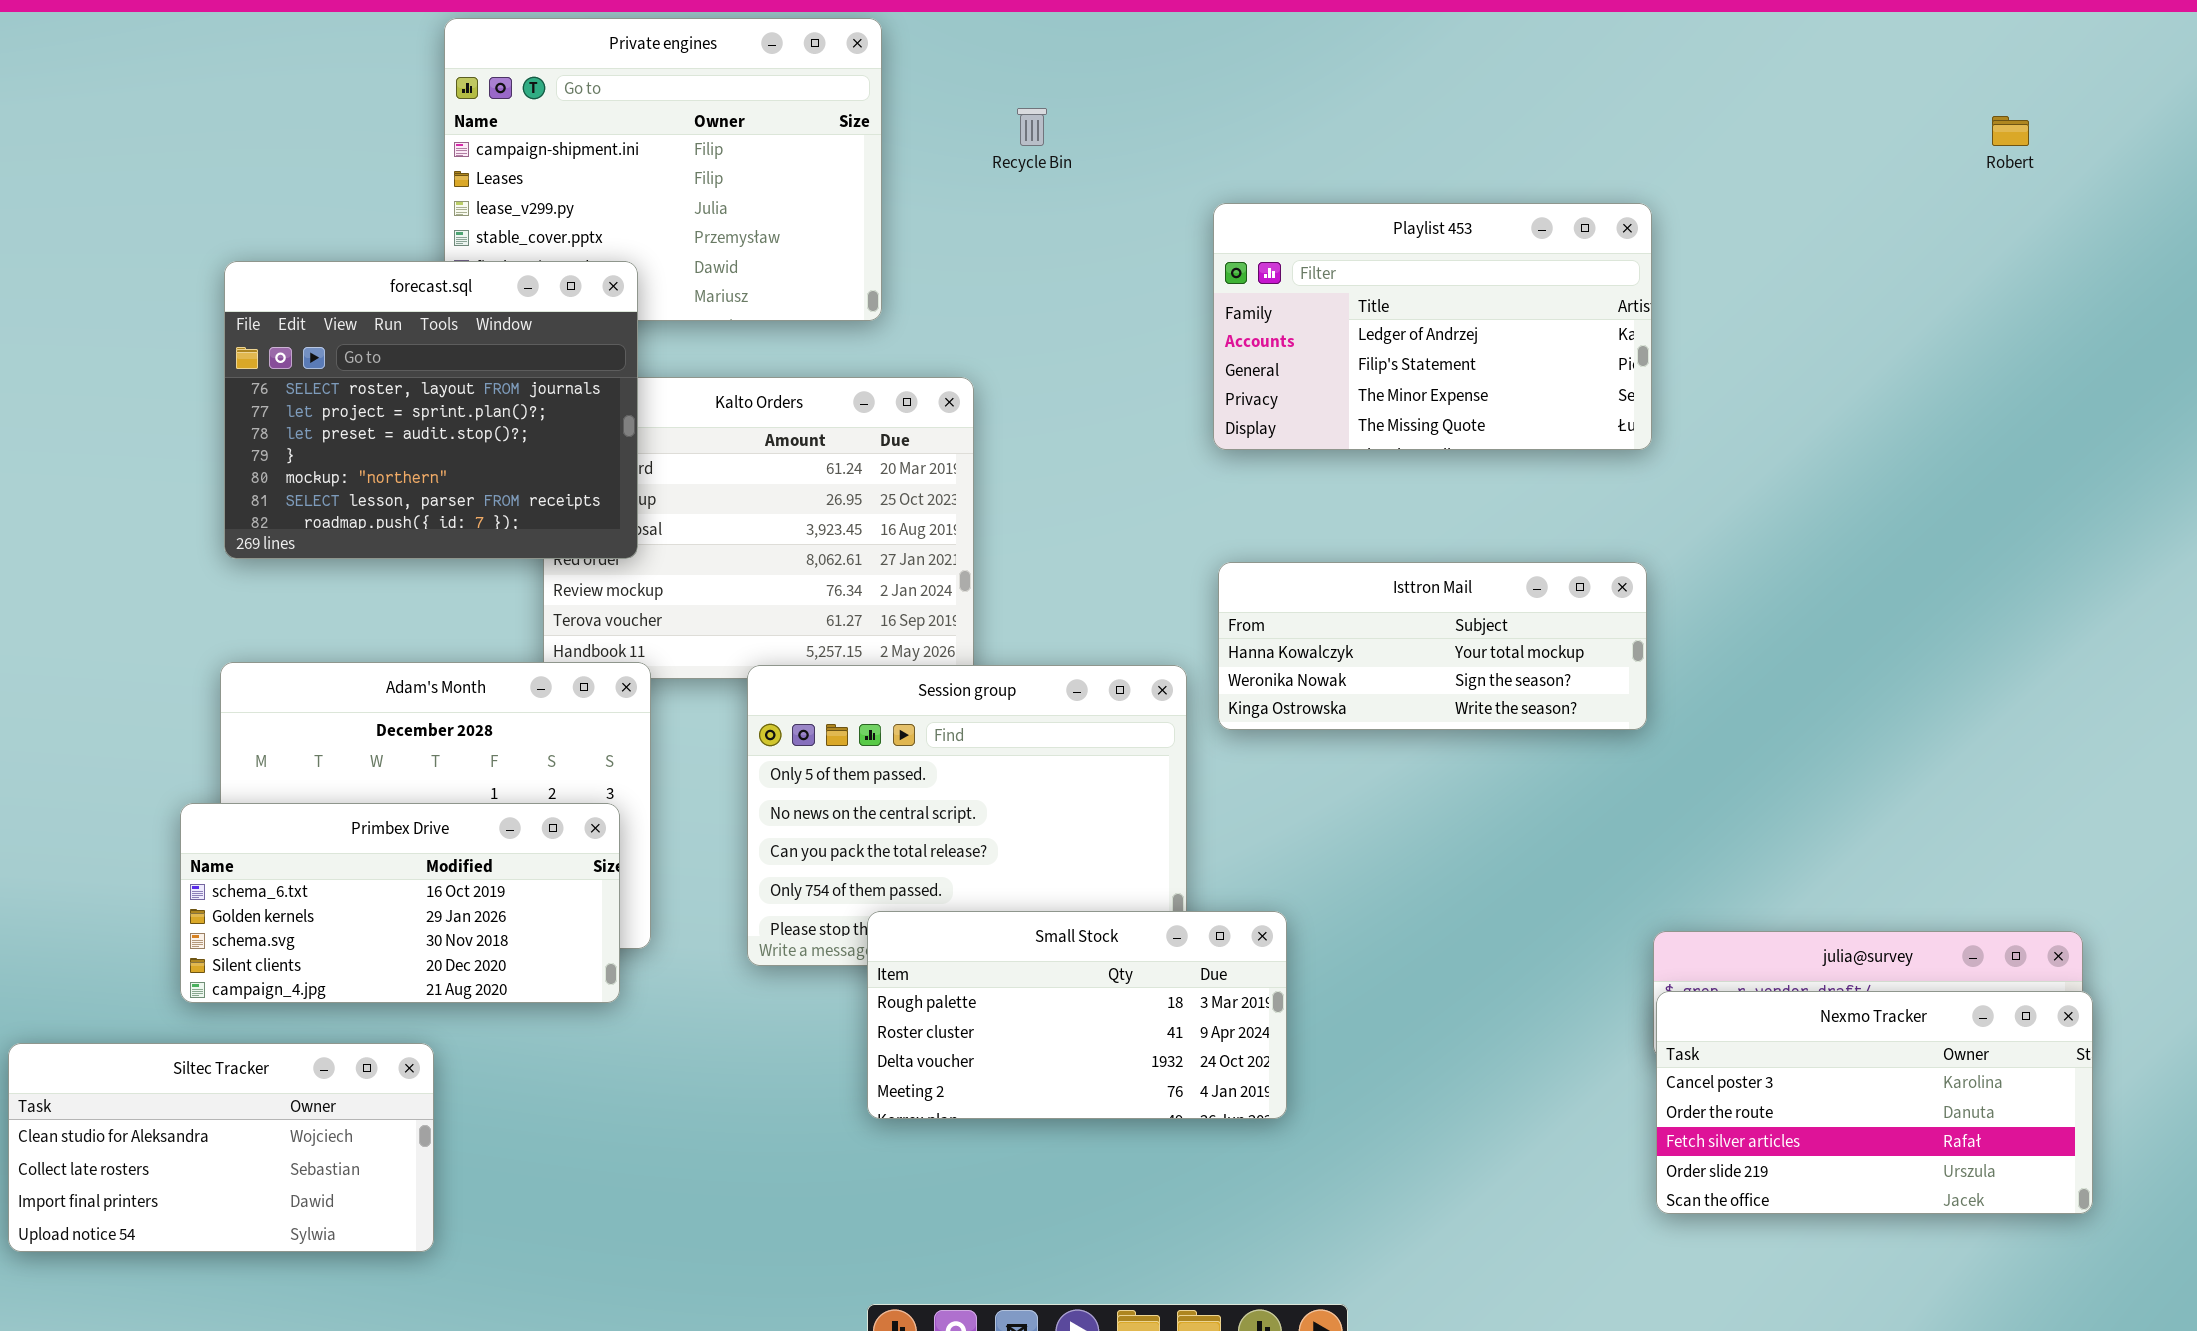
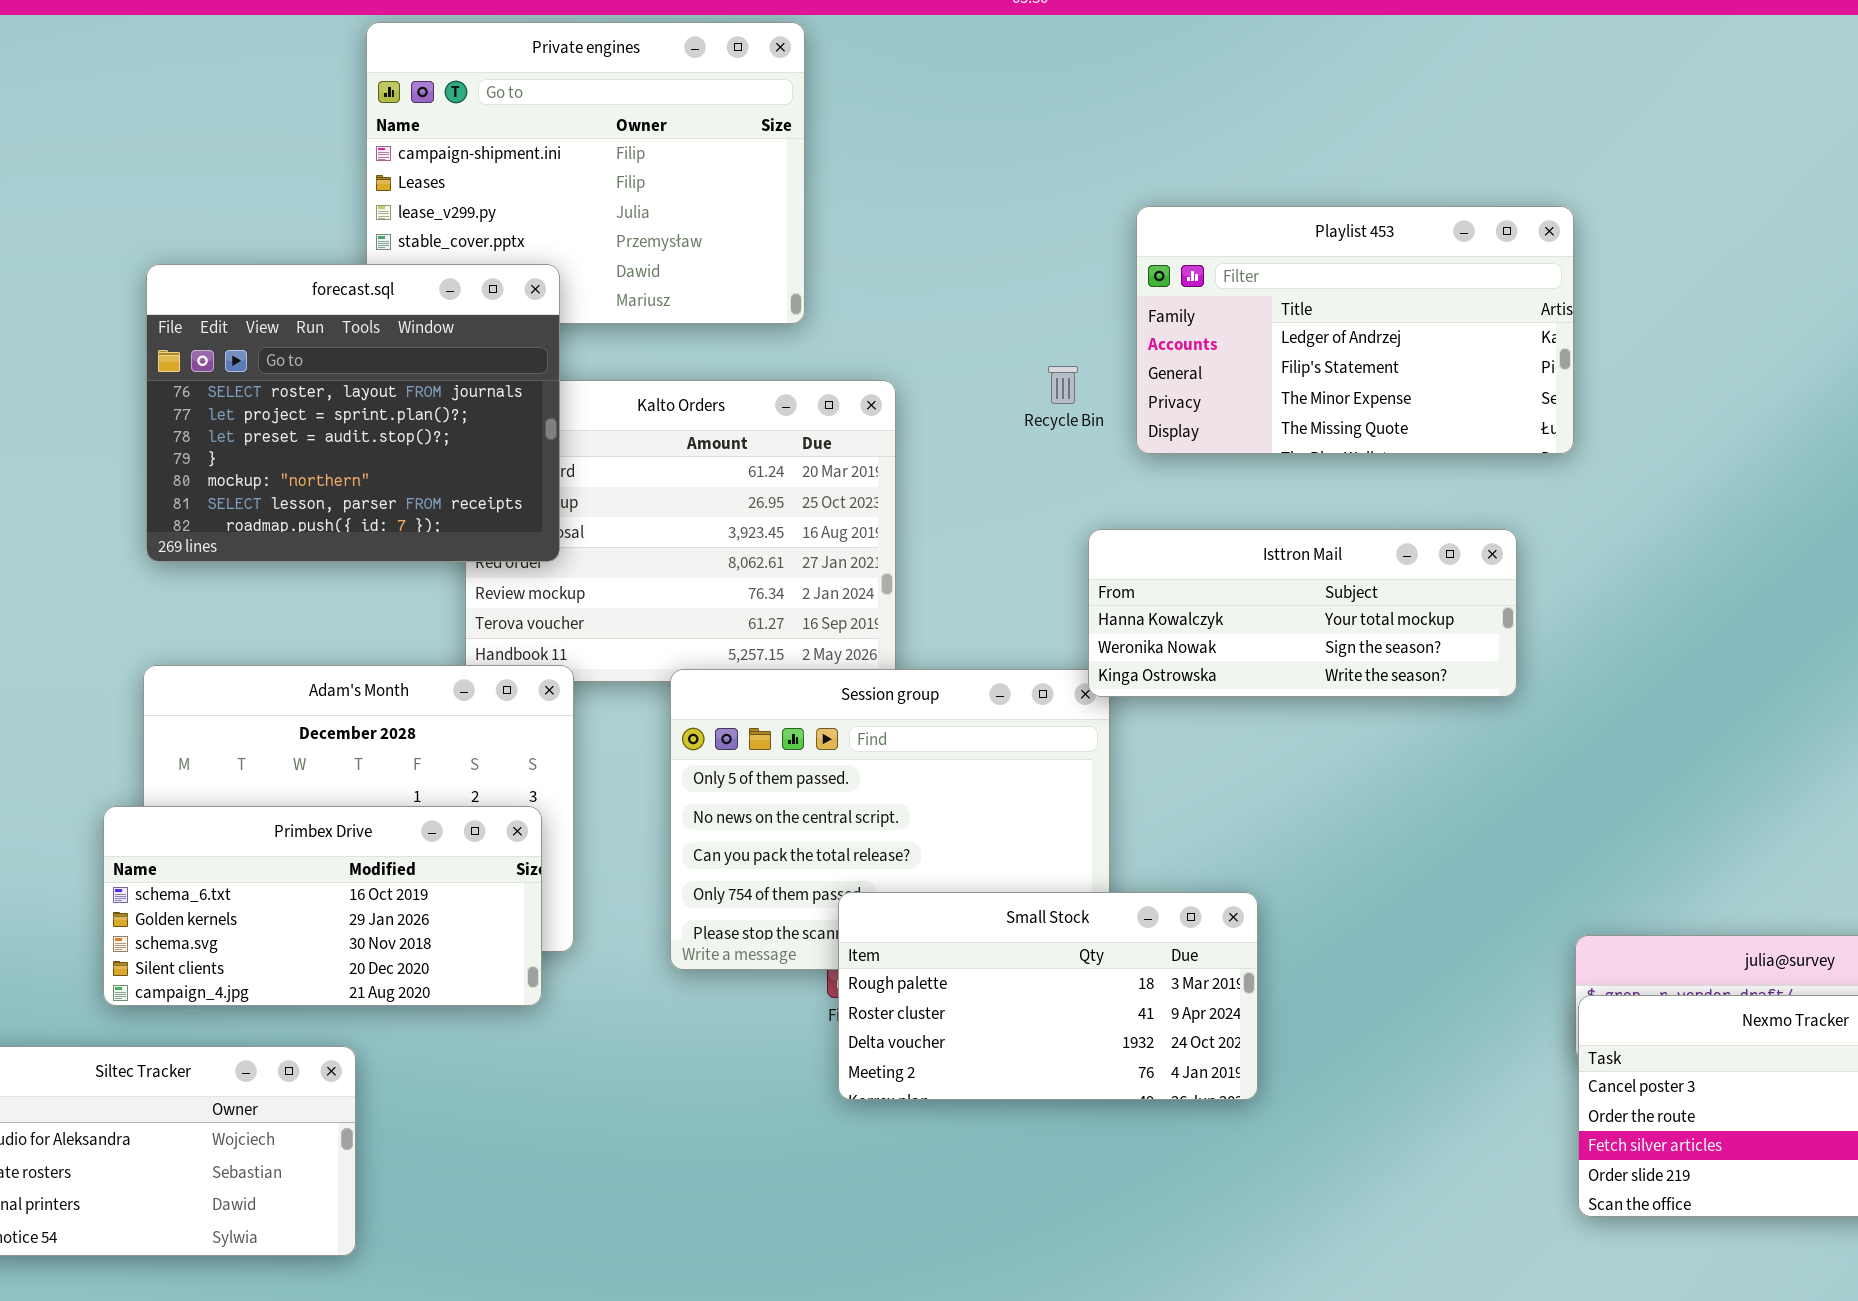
Recycle Bin: [1017,108,1047,146] -> [1048,366,1078,404], moved
Isttron Mail: [1218,562,1647,730] -> [1088,529,1517,697], moved
Small Stock: [867,911,1287,1119] -> [838,892,1258,1100], moved

